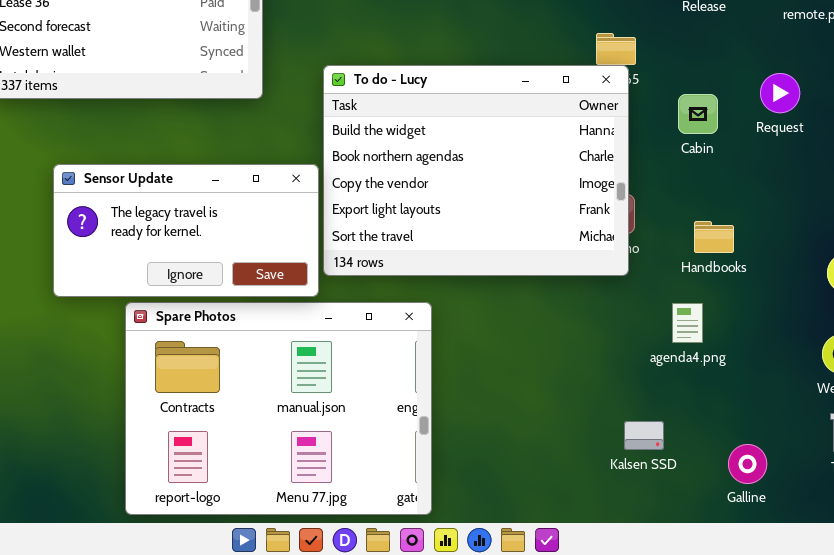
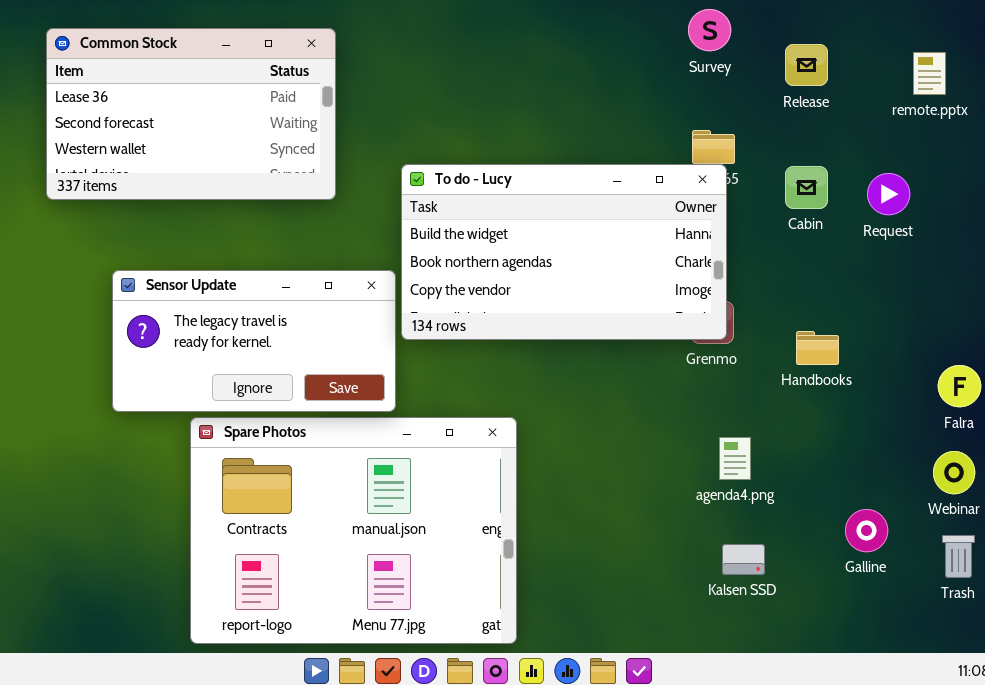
To do - Lucy: [323,65,629,276] -> [401,164,727,340], resized
Cabin: [678,94,718,134] -> [785,166,828,209], moved
agenda4.png: [672,303,703,343] -> [719,437,751,480], moved
Galline: [728,444,767,484] -> [845,509,888,552], moved

